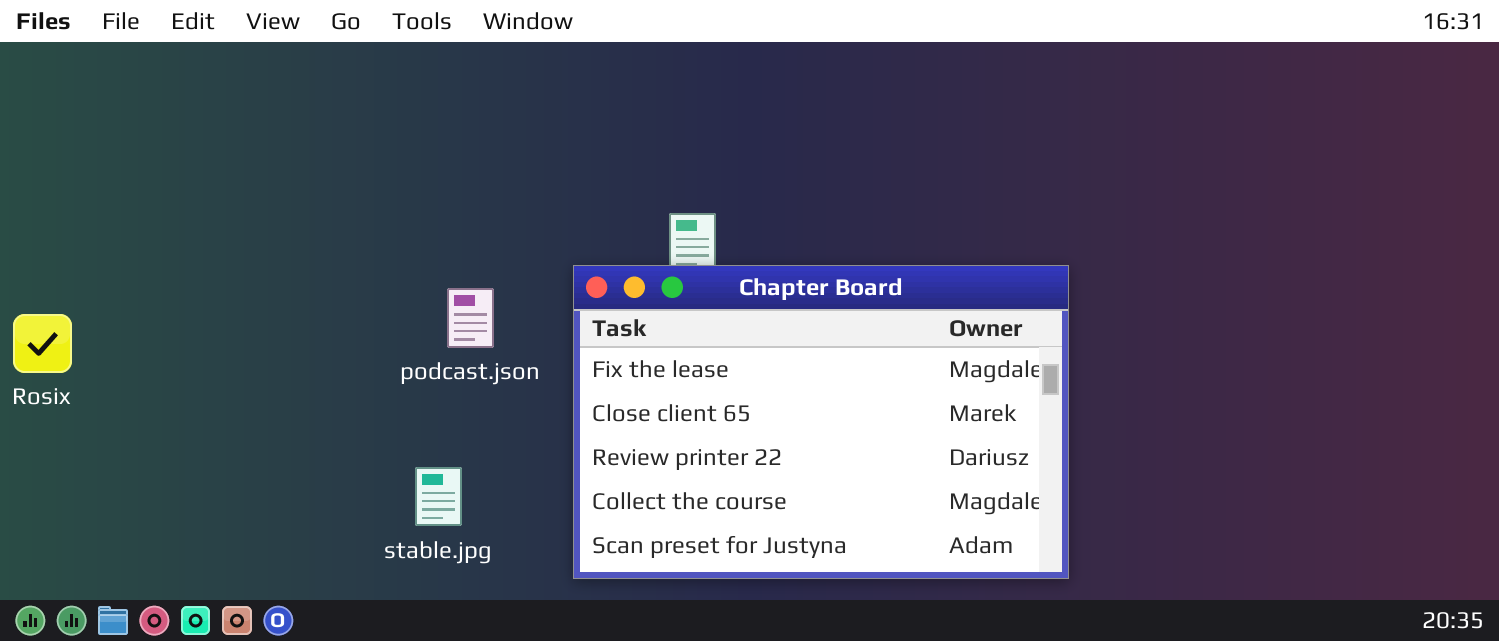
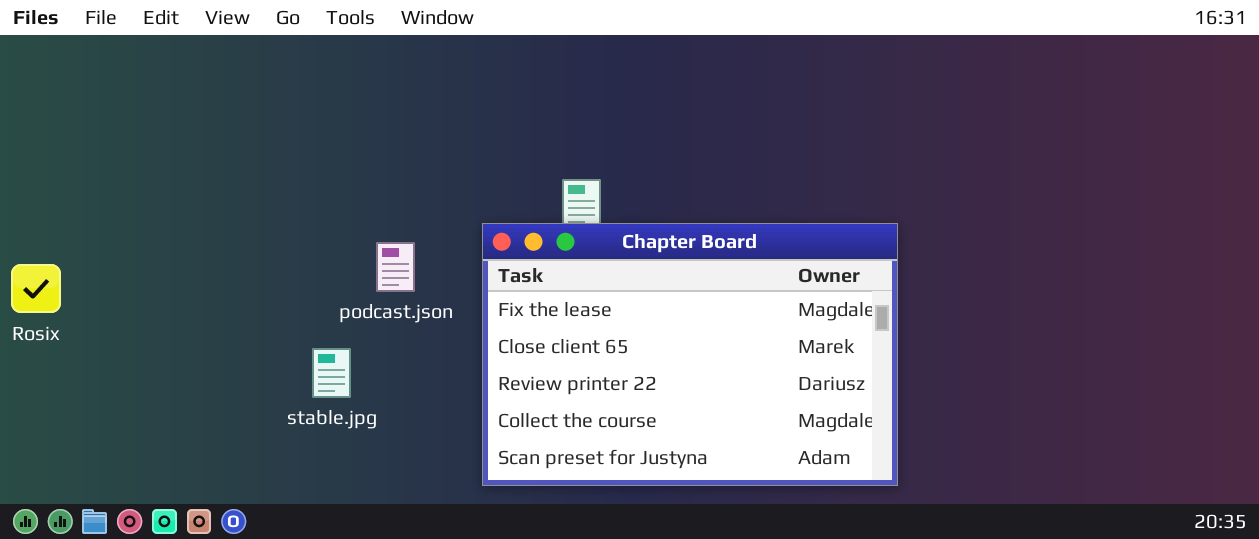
stable.jpg: [415,467,462,526] -> [312,348,351,398], moved

